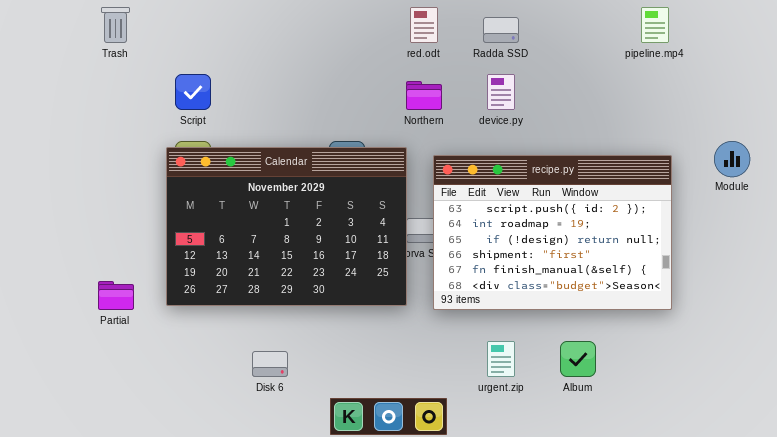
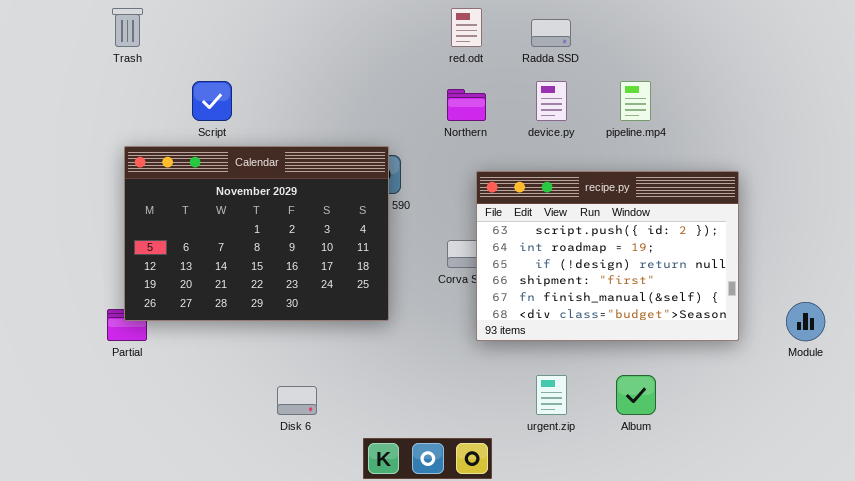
pipeline.mp4: [641,7,669,43] -> [620,81,651,121], moved
Module: [714,141,750,177] -> [786,302,825,341], moved
Calendar: [166,147,407,306] -> [124,146,389,321], moved

